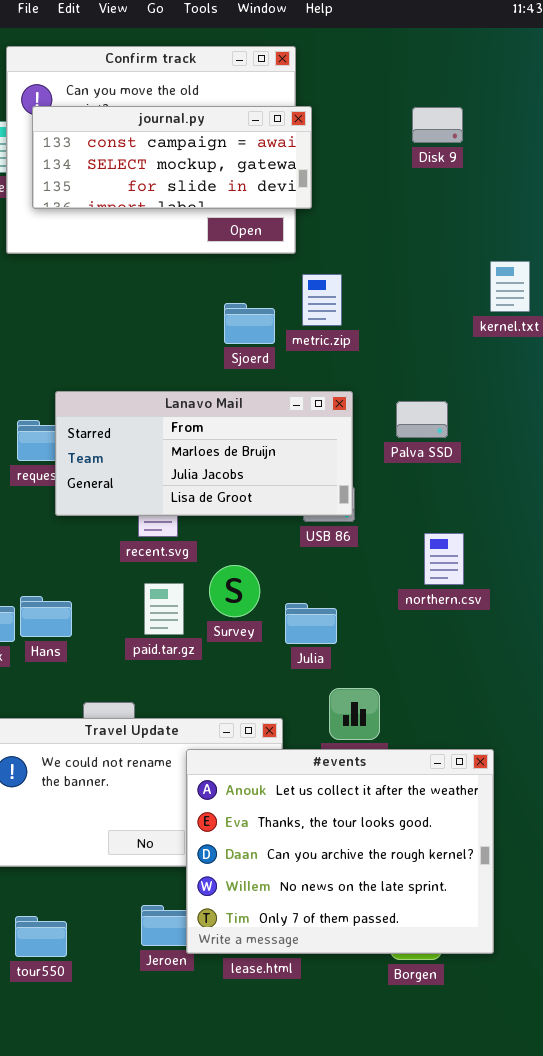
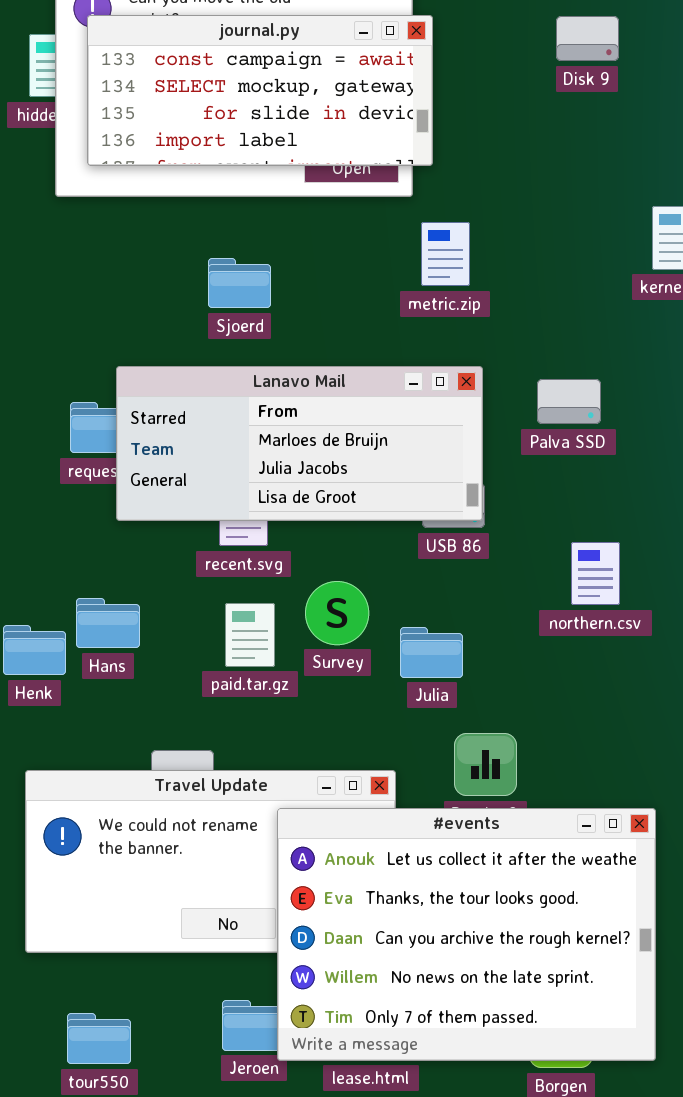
journal.py: [32,106,312,209] -> [87,15,433,166], resized
Sjoerd: [224,303,275,344] -> [208,258,271,308], moved
Hans: [20,596,72,637] -> [76,598,140,648], moved

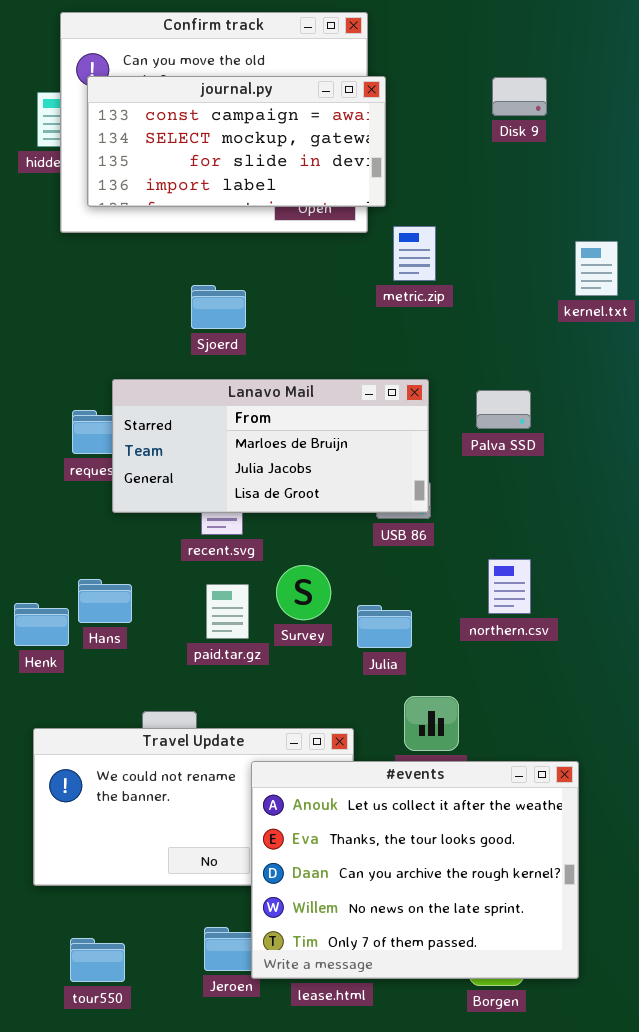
metric.zip: [421,222,470,286] -> [393,226,436,281], moved
northern.csv: [571,542,620,605] -> [488,559,531,614], moved

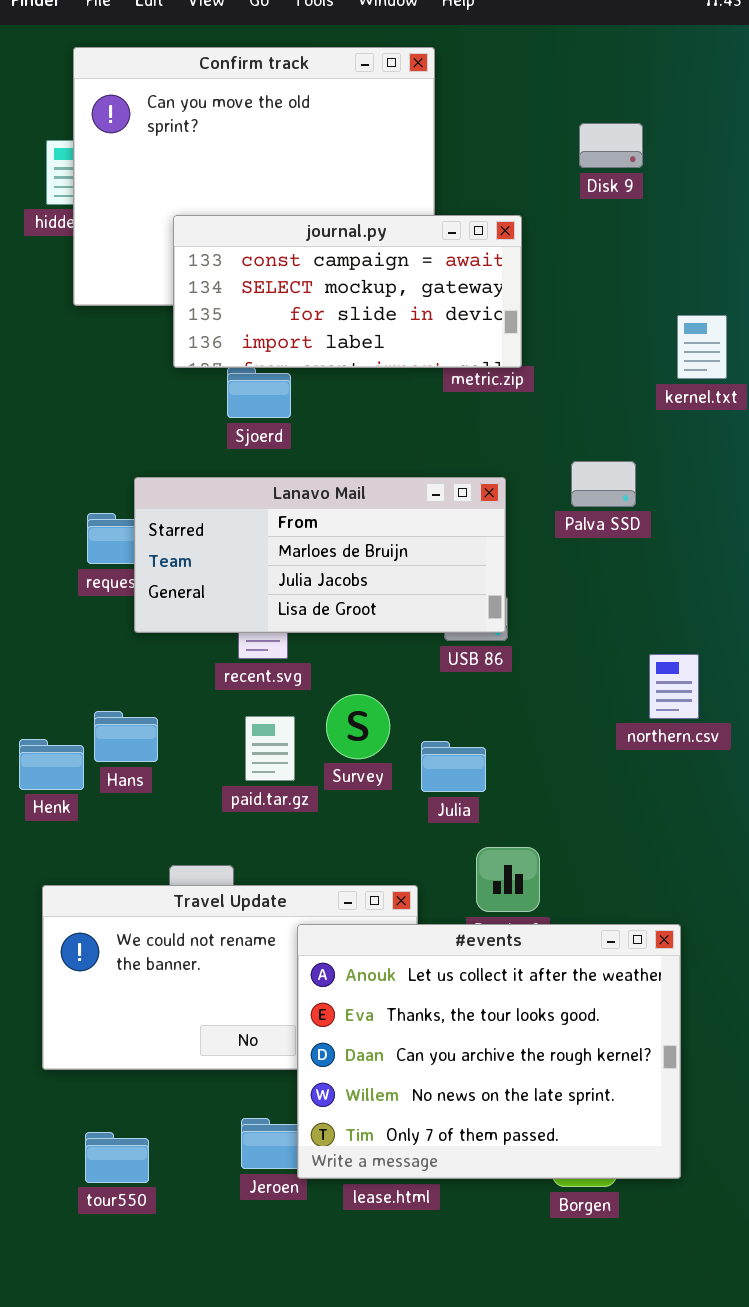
journal.py: [87,76,386,207] -> [173,215,522,368], moved
Palva SSD: [476,390,531,429] -> [571,461,636,507], moved
northern.csv: [488,559,531,614] -> [649,654,699,719], moved

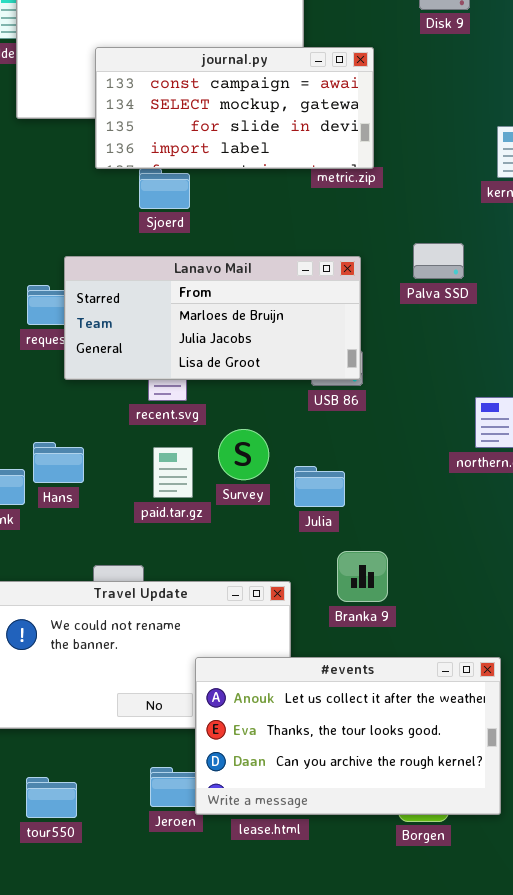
#events: [297,924,681,1179] -> [195,657,501,815], resized

